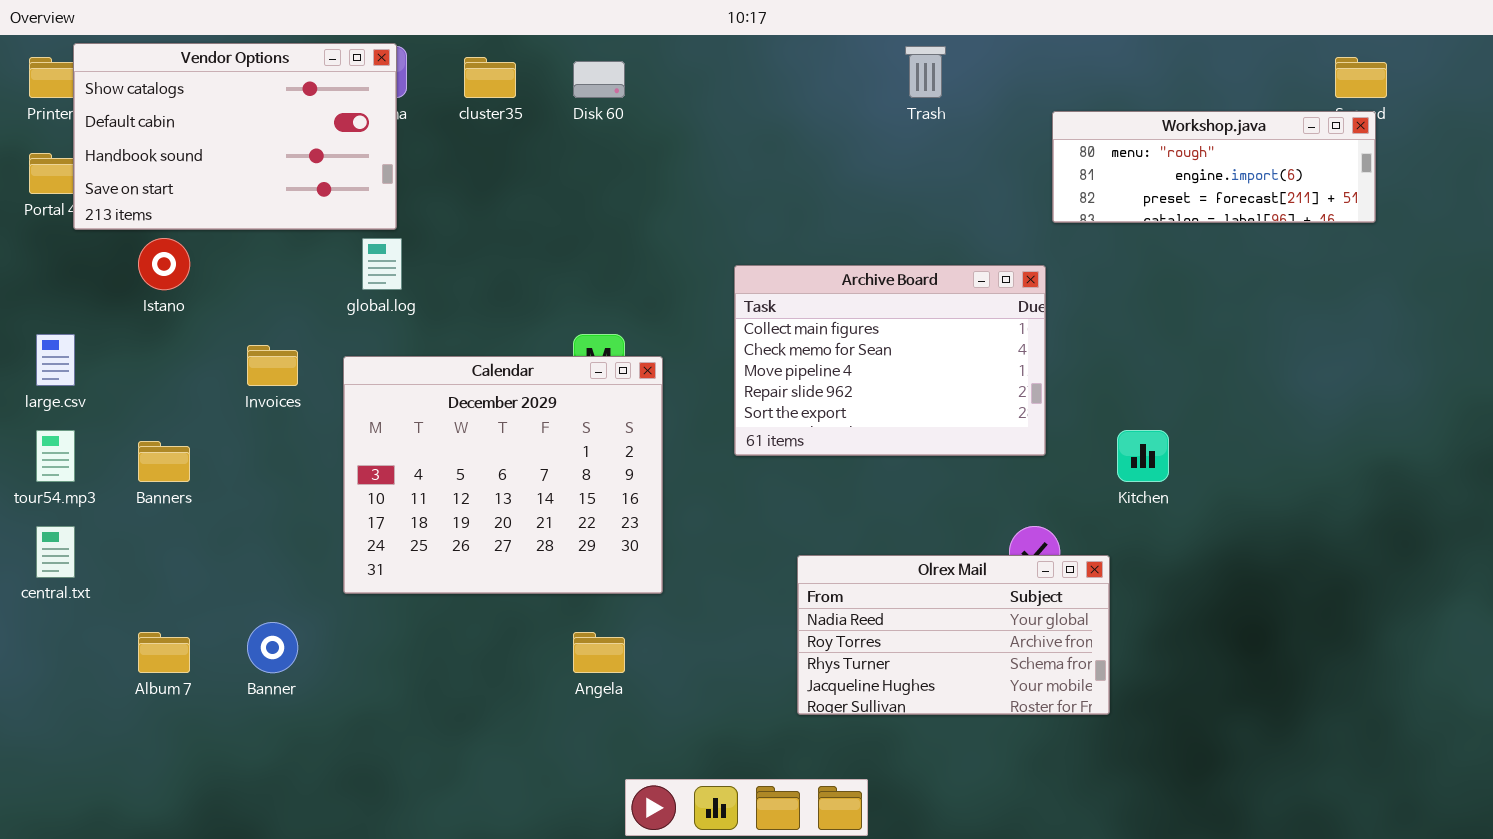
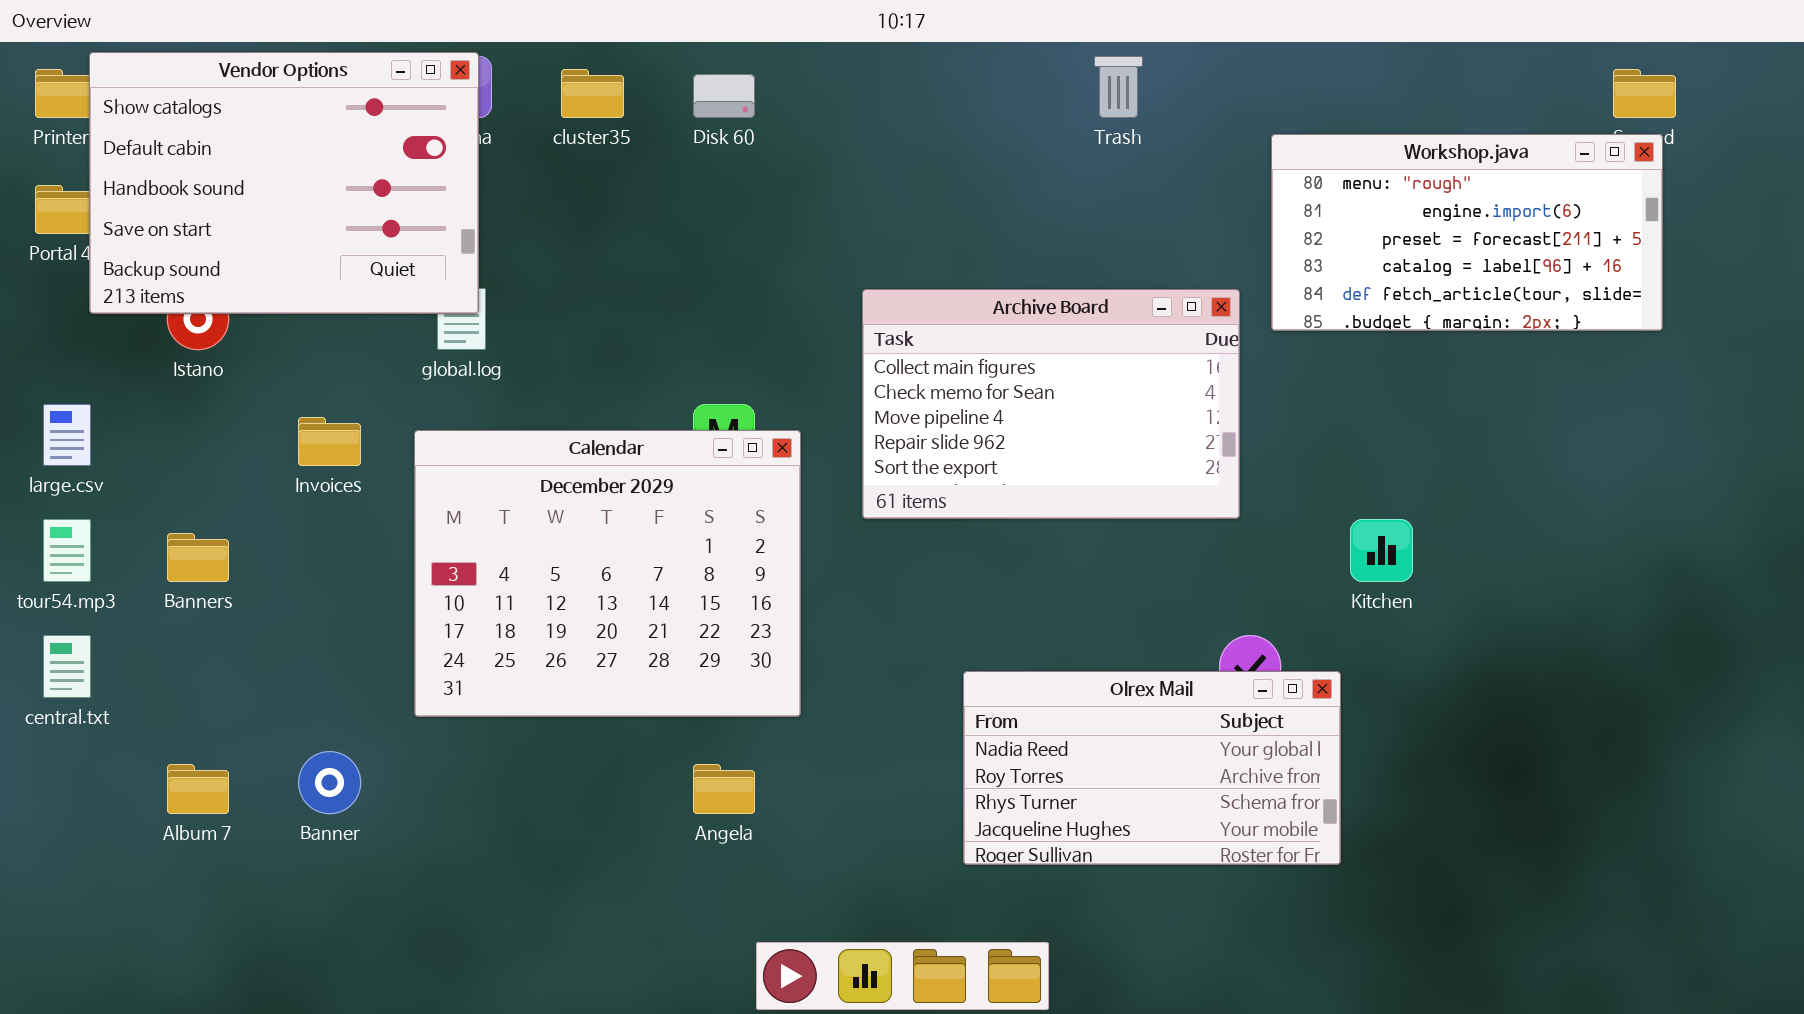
Vendor Options: [73,43,397,230] -> [89,52,479,314], resized
Workshop.java: [1052,111,1376,223] -> [1271,134,1663,331], resized
Archive Board: [734,265,1046,456] -> [862,289,1240,519], moved

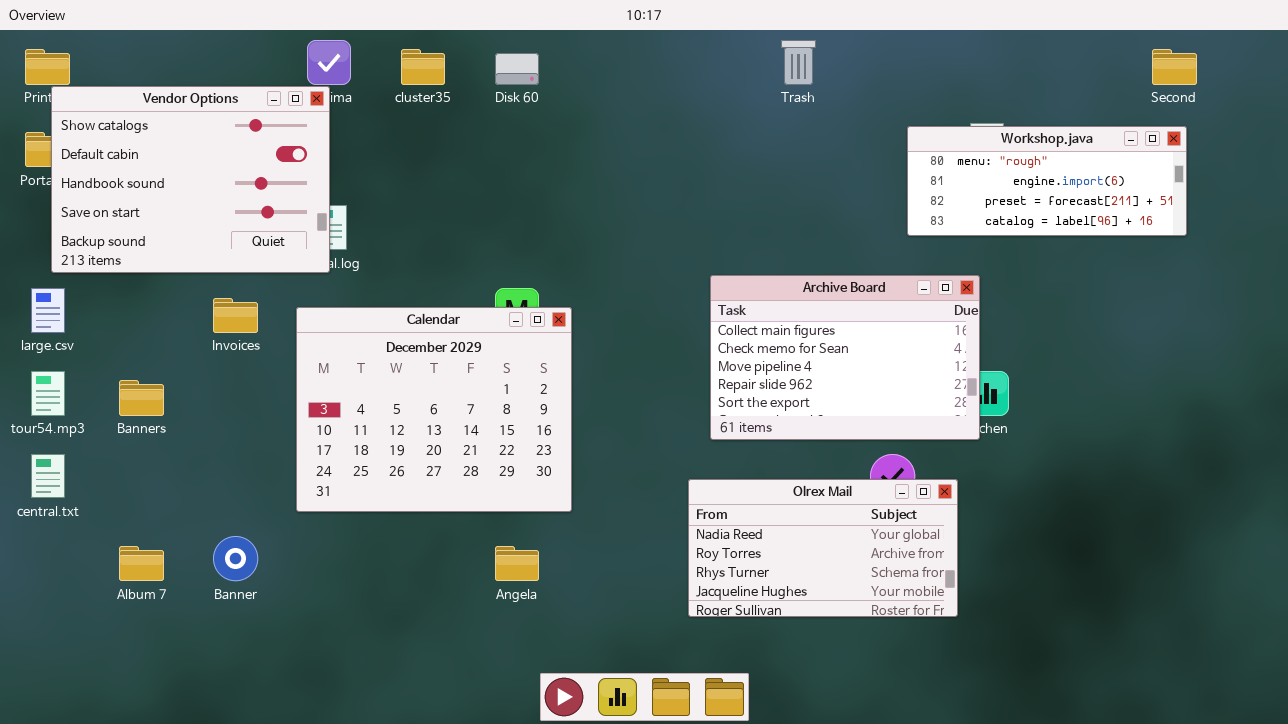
Vendor Options: [89,52,479,314] -> [51,86,330,273], moved
Workshop.java: [1271,134,1663,331] -> [907,126,1187,236], resized
Archive Board: [862,289,1240,519] -> [710,275,980,440], moved

